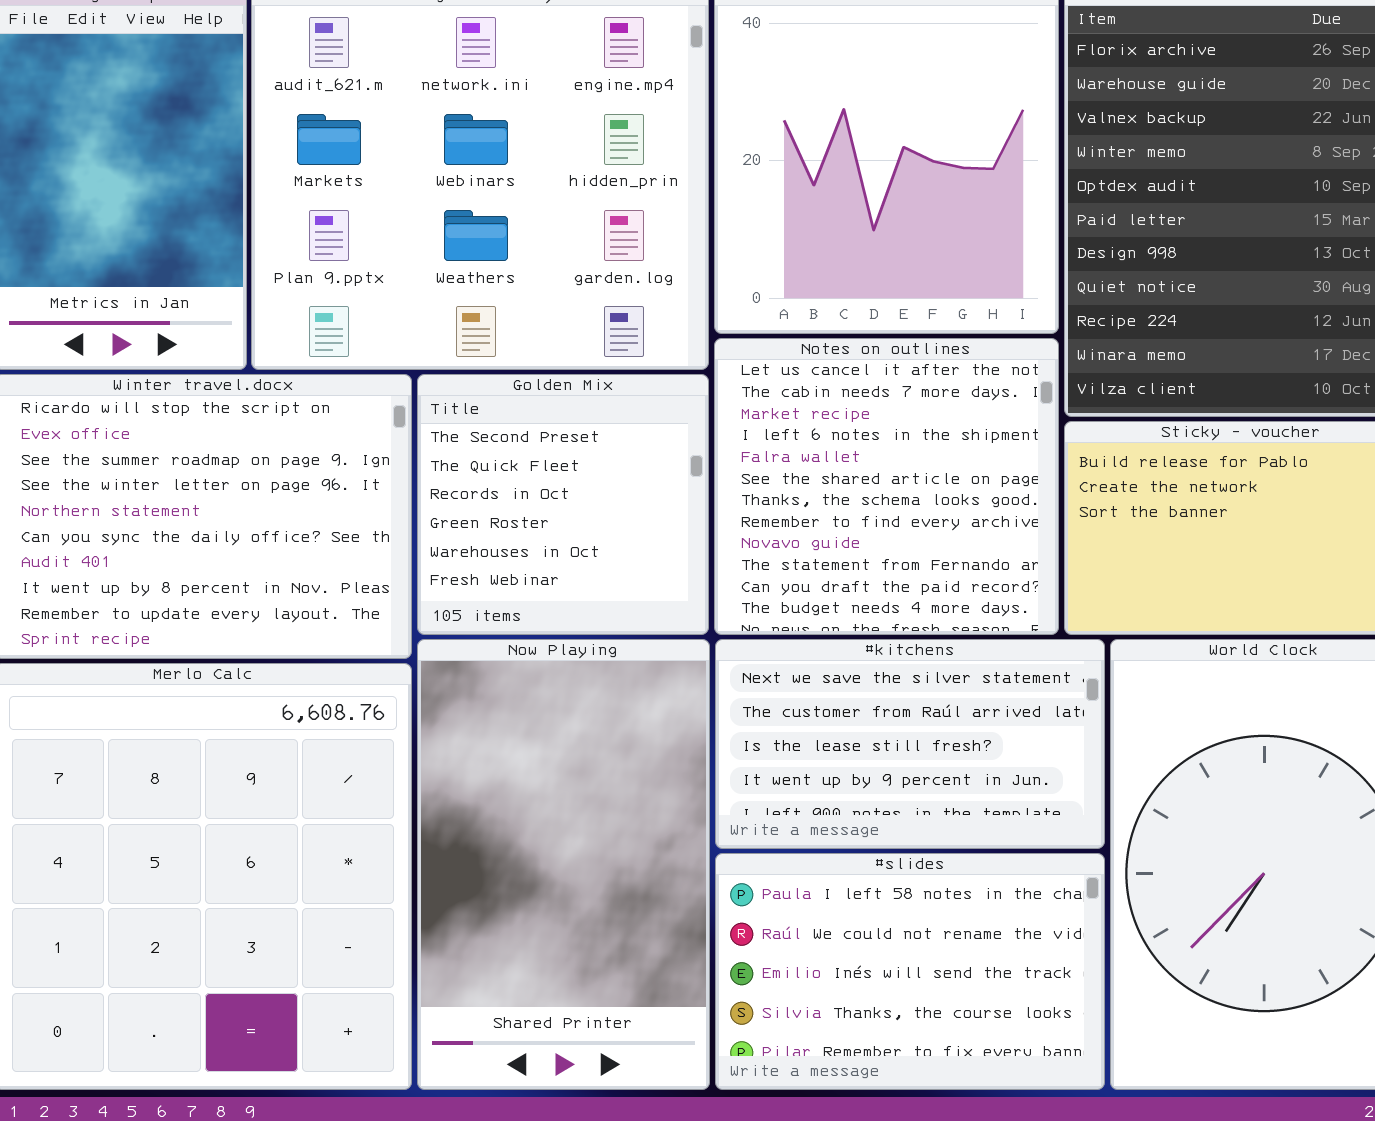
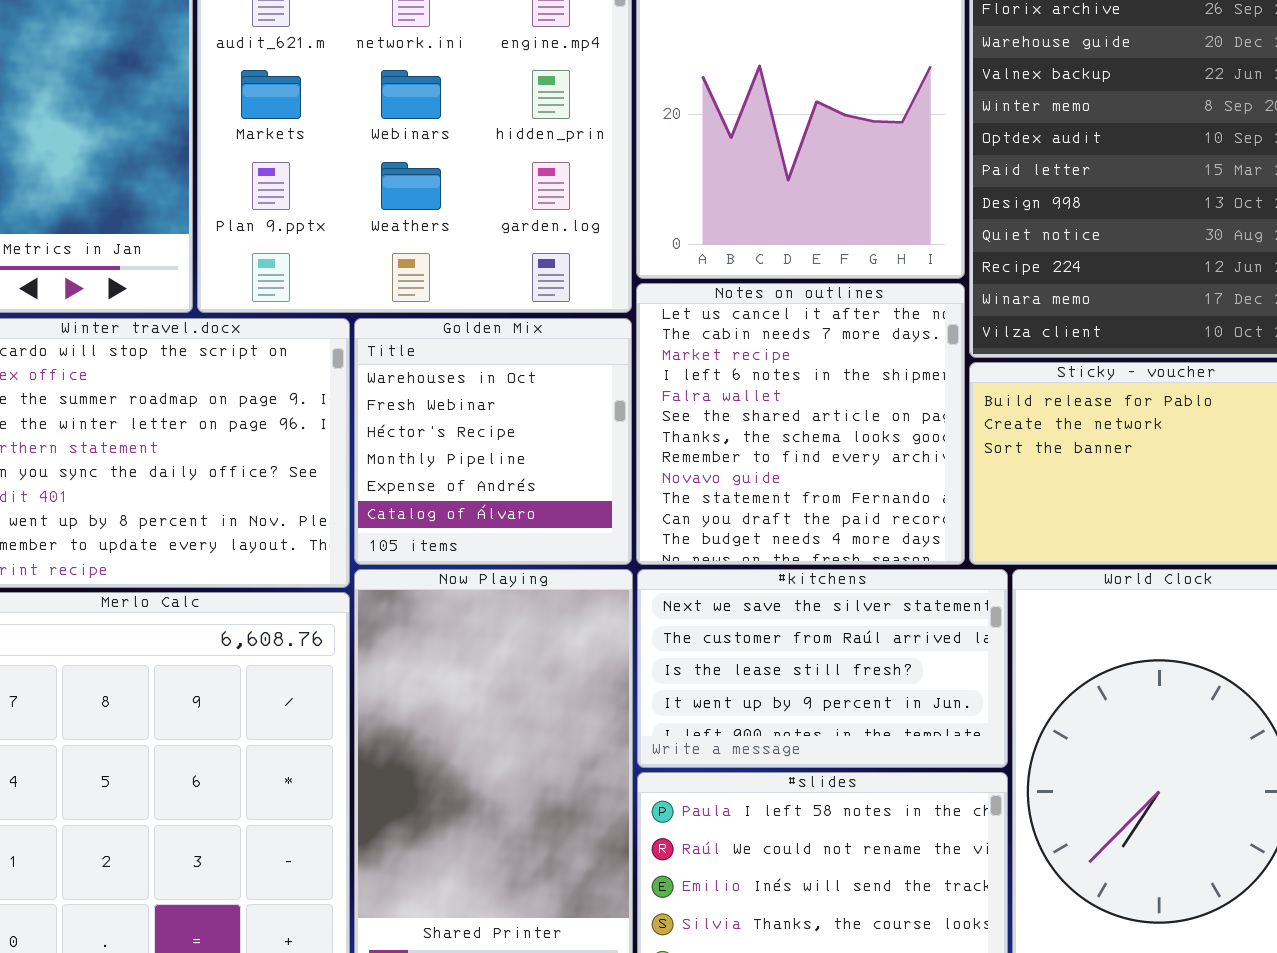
Golden Mix: [417,374,709,635] -> [354,318,632,565], scrolled down 4 rows

